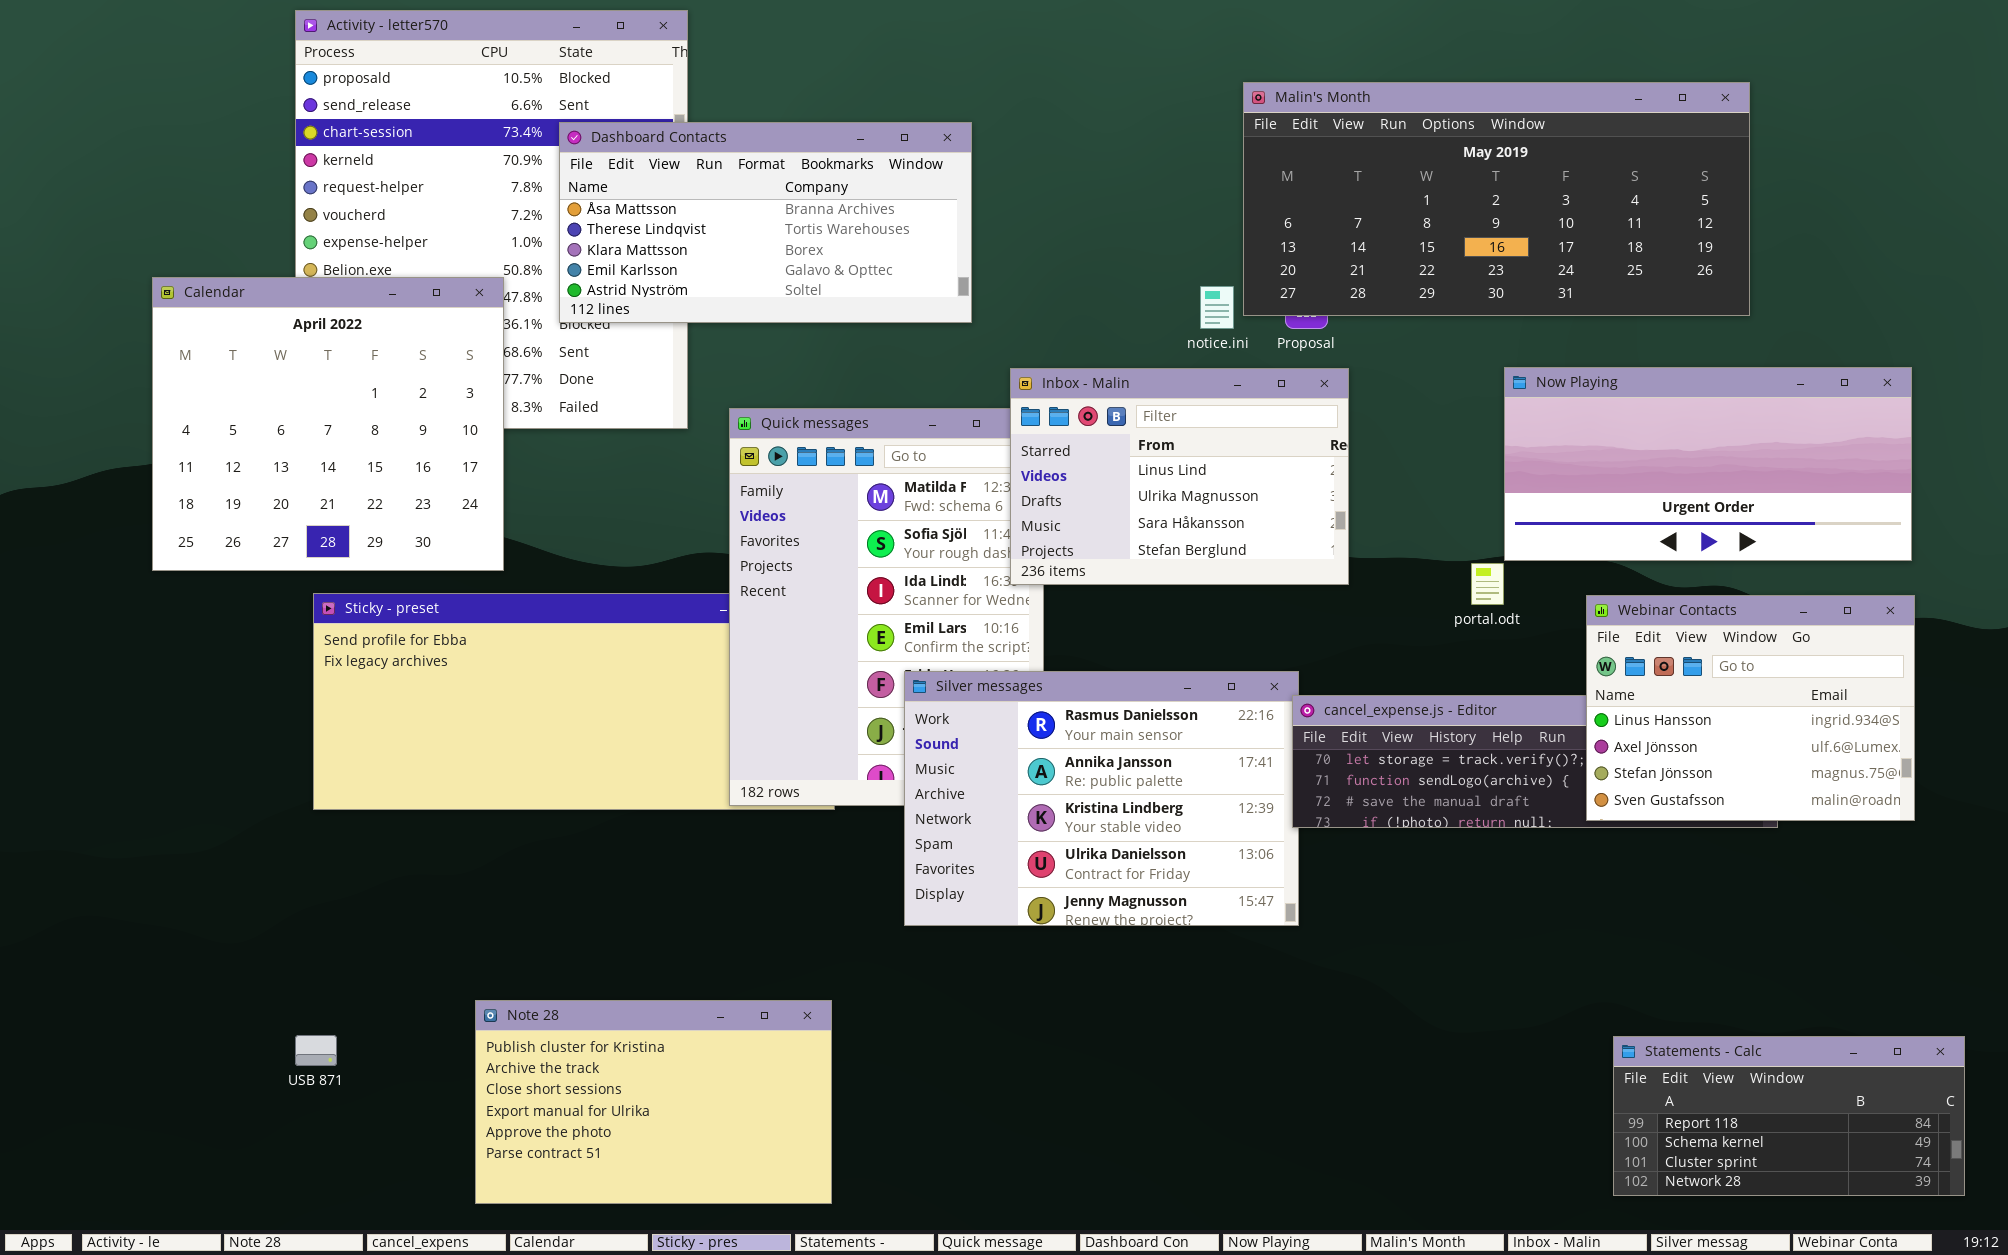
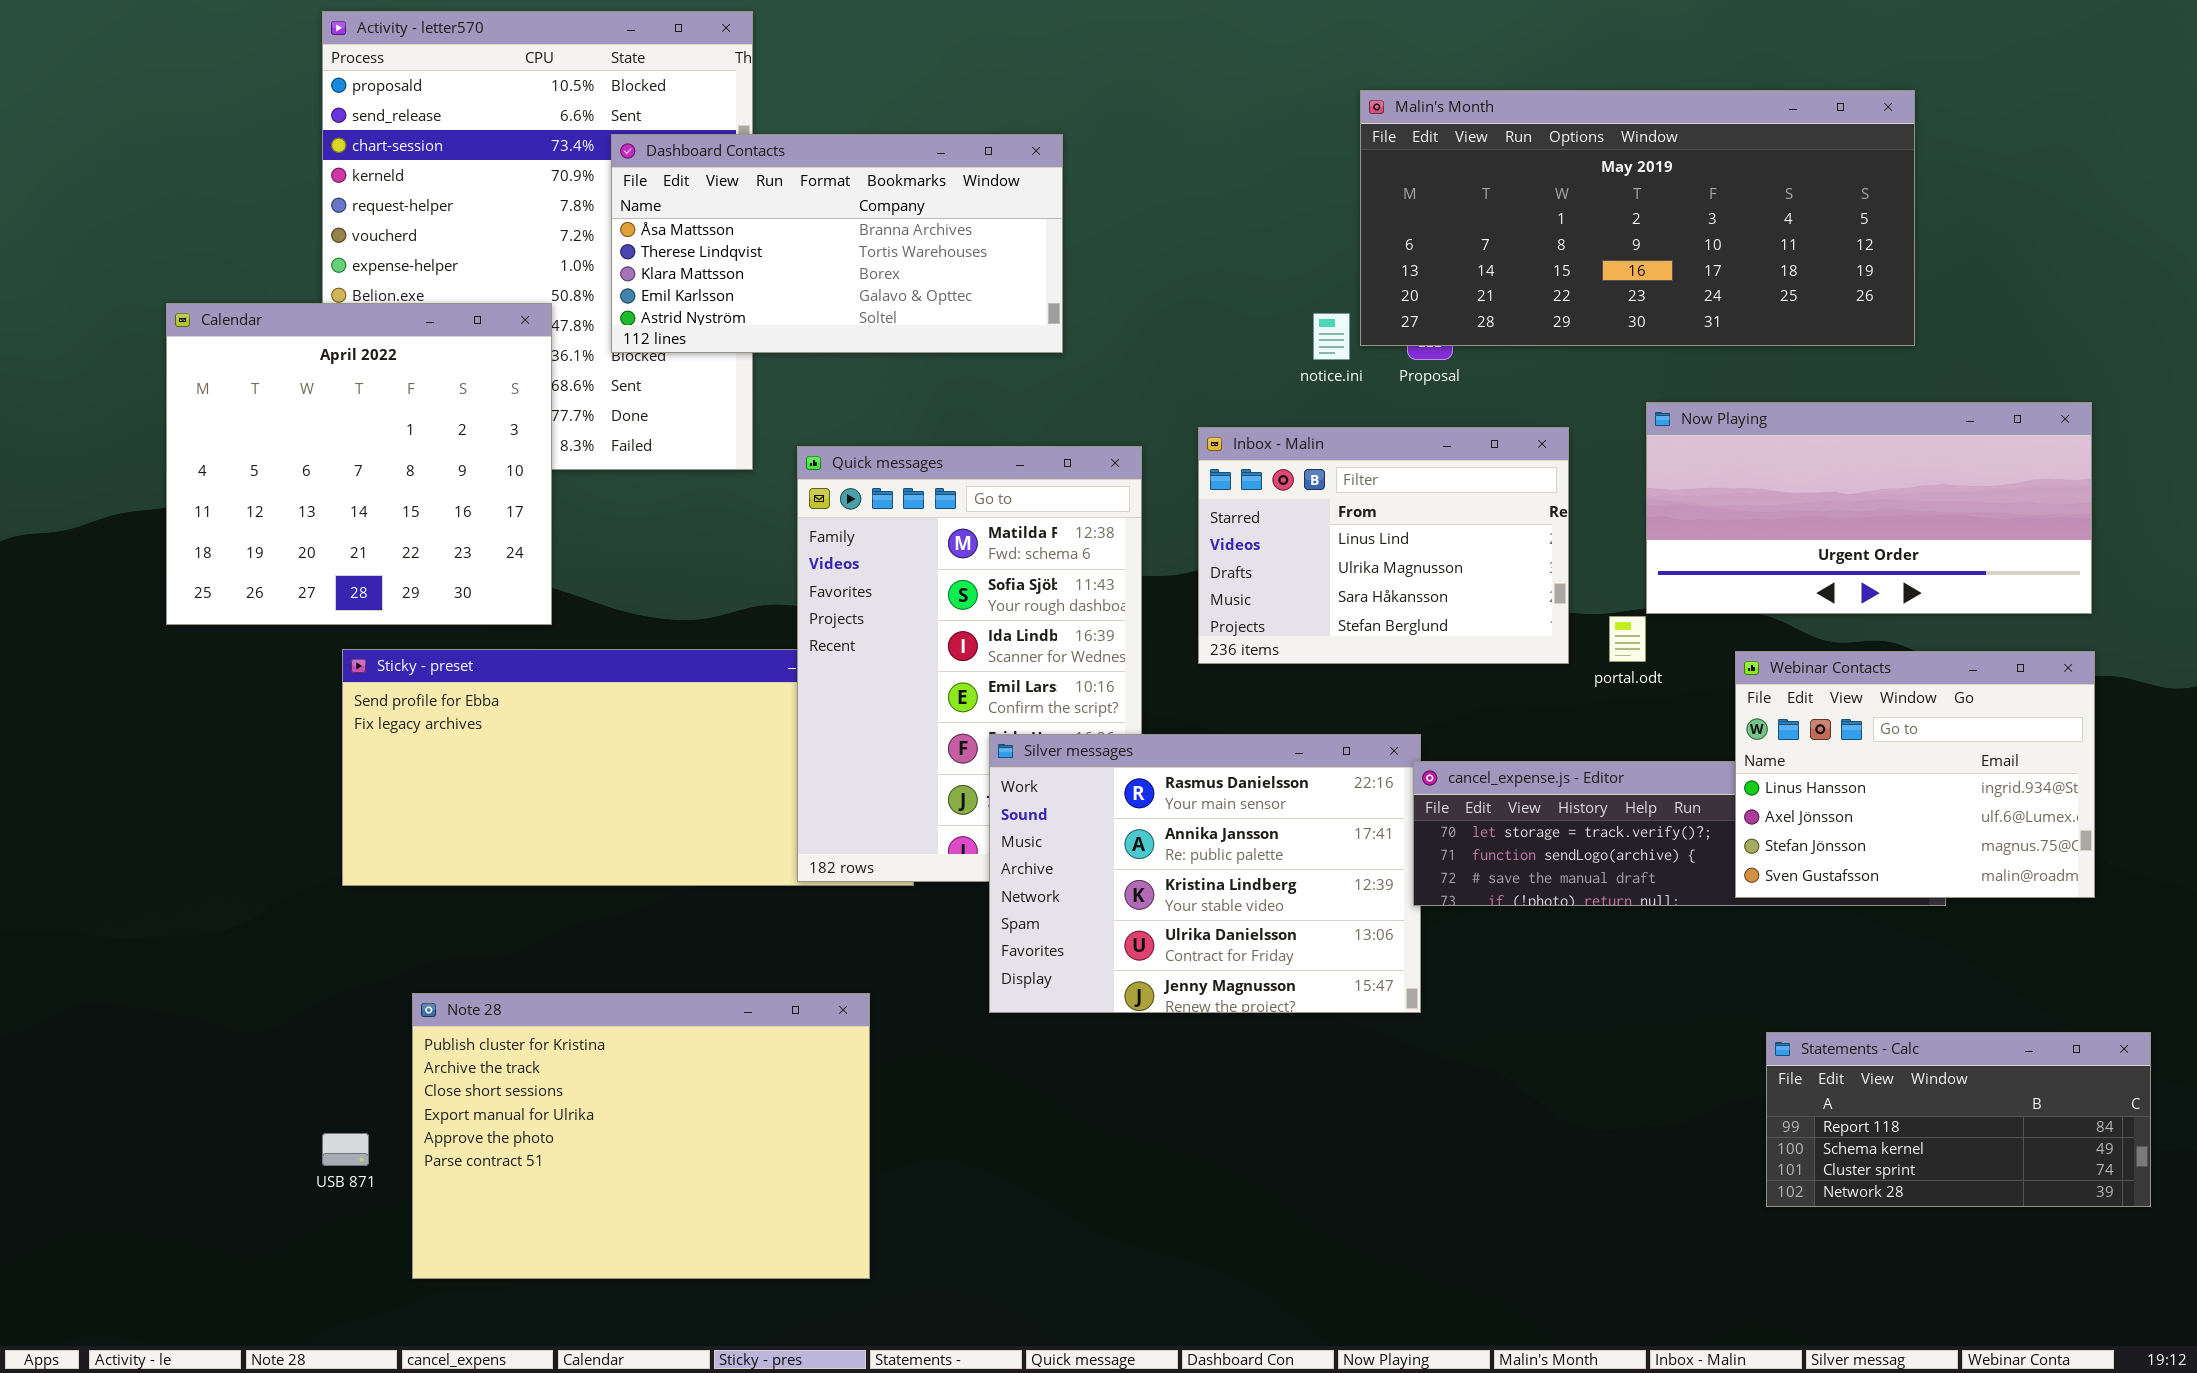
Inbox - Malin: [1010,368,1349,585] -> [1198,427,1569,664], moved
Note 28: [475,1000,832,1204] -> [412,993,870,1279], moved, resized
Statements - Calc: [1613,1036,1965,1196] -> [1766,1032,2151,1207], moved

